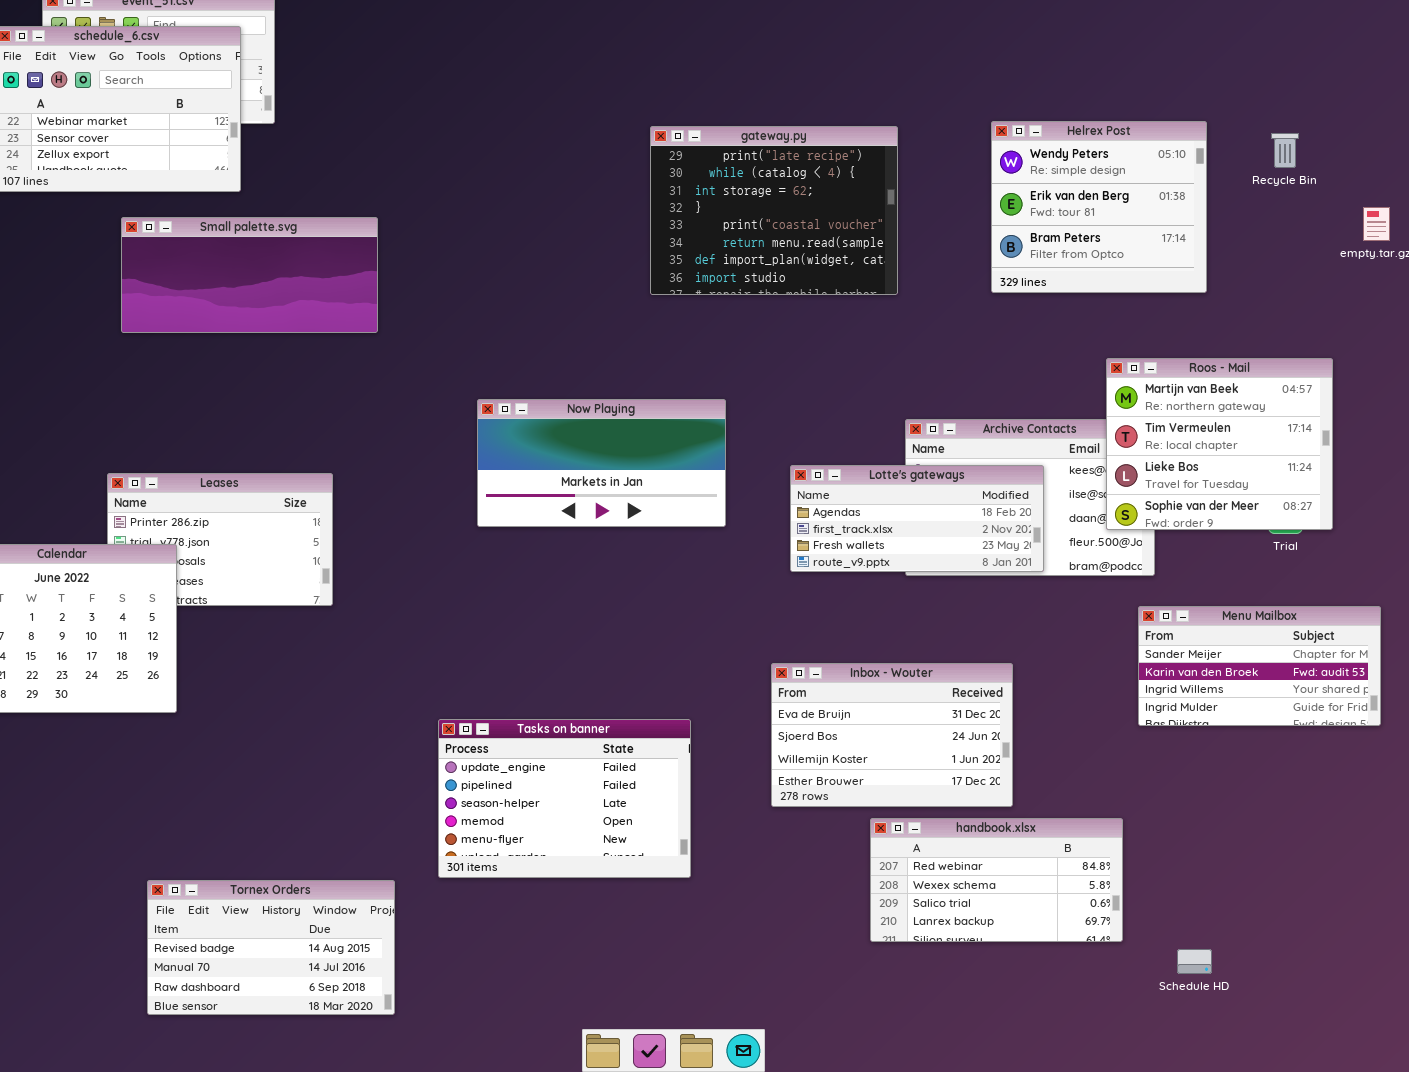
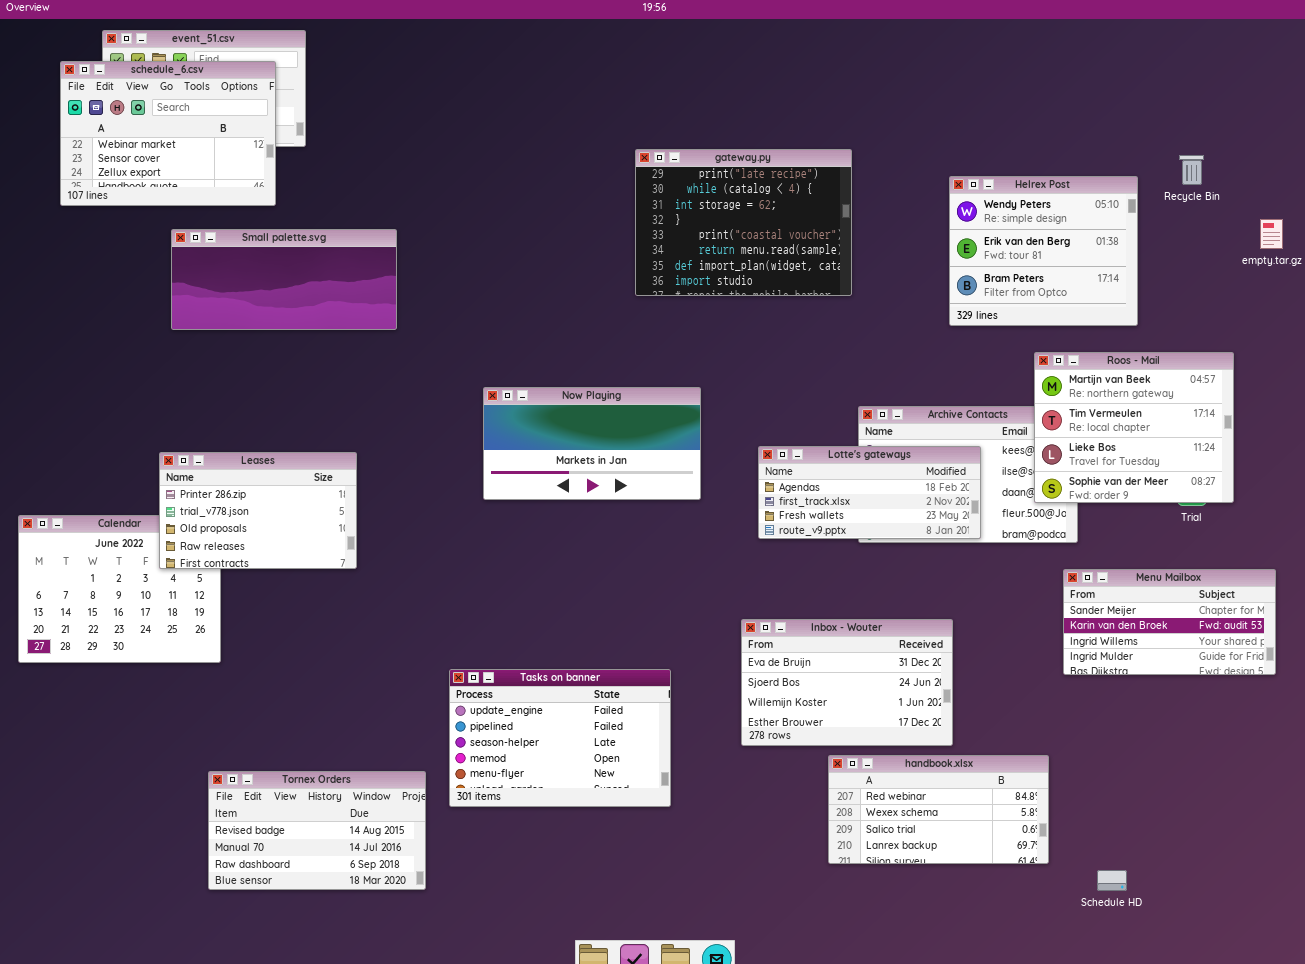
Helrex Post: [991,121,1207,293] -> [949,176,1138,326], moved
Leases: [107,473,333,606] -> [159,452,357,569], raised
Tornex Orders: [147,880,395,1015] -> [208,771,426,890], moved

